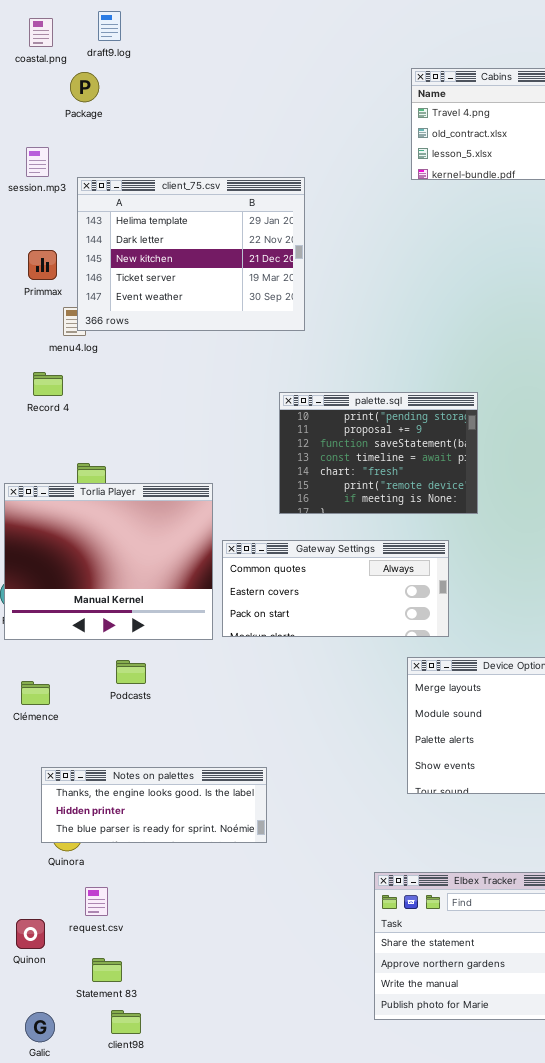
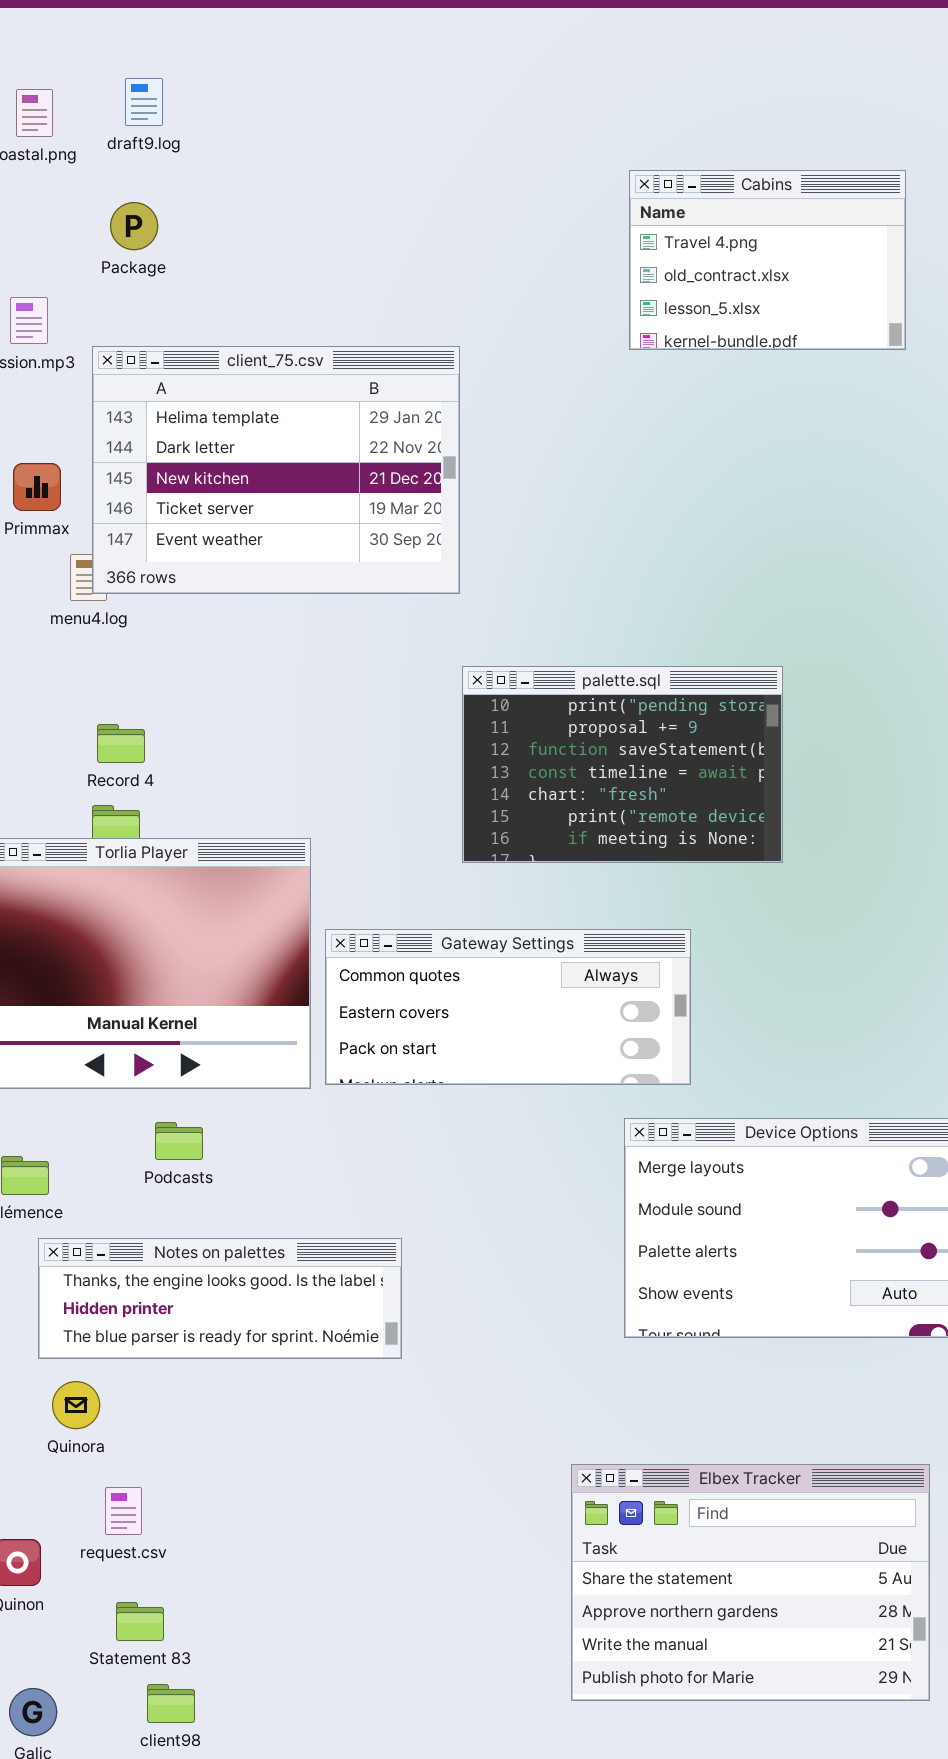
Package: [70,72,99,102] -> [110,202,158,250], moved
Record 4: [33,372,63,396] -> [97,724,145,763], moved
palette.sql: [279,392,478,514] -> [462,666,783,863], moved
Notes on palettes: [41,767,267,843] -> [38,1238,402,1359], moved

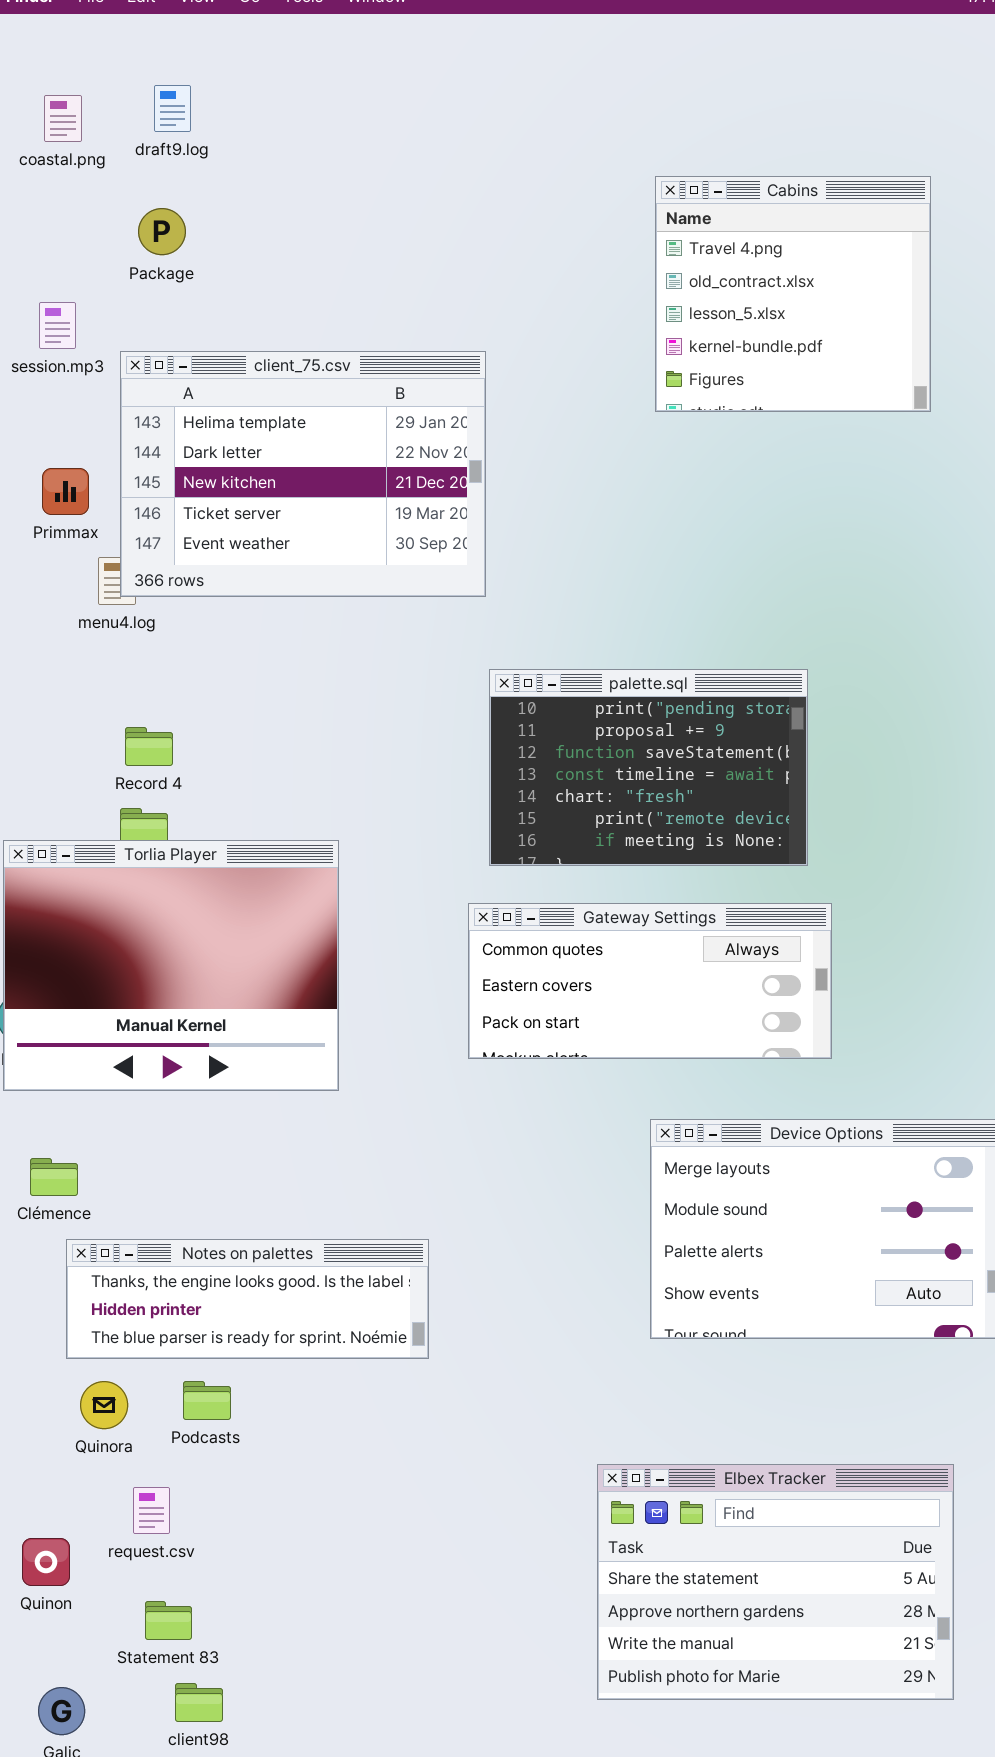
Cabins: [629,170,906,350] -> [655,176,931,412], resized
Gateway Settings: [325,929,691,1085] -> [468,903,832,1059], moved
Podcasts: [155,1122,203,1160] -> [183,1381,231,1420], moved

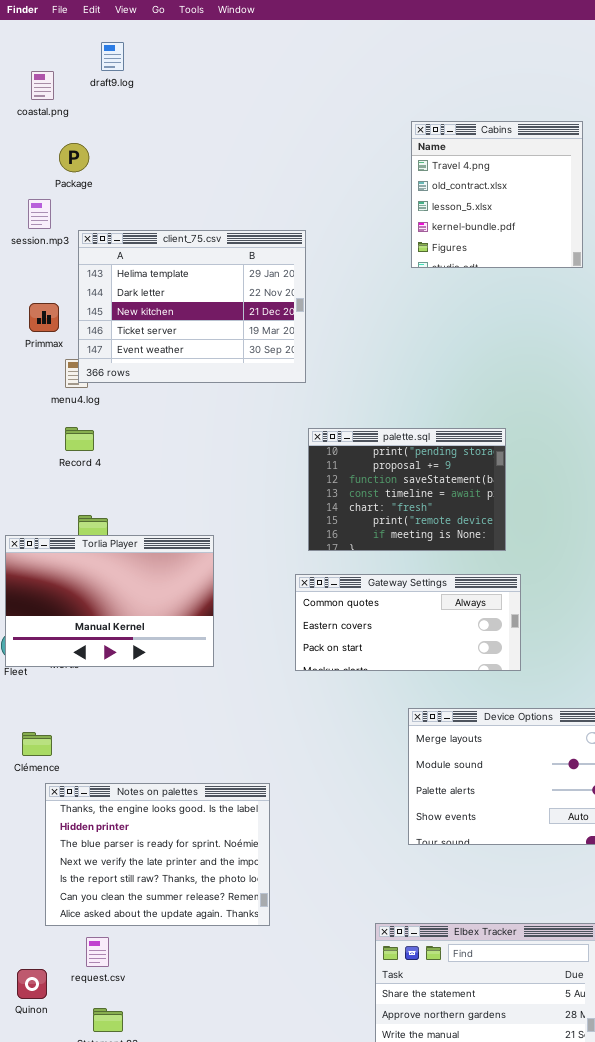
draft9.log: [154,85,191,132] -> [101,42,124,71], moved
Package: [138,208,186,255] -> [59,143,89,172], moved
Record 4: [125,727,173,766] -> [65,427,94,451], moved
Torlia Player: [3,840,339,1091] -> [5,535,214,667], resized
Notes on palettes: [66,1239,429,1359] -> [45,783,270,926], resized

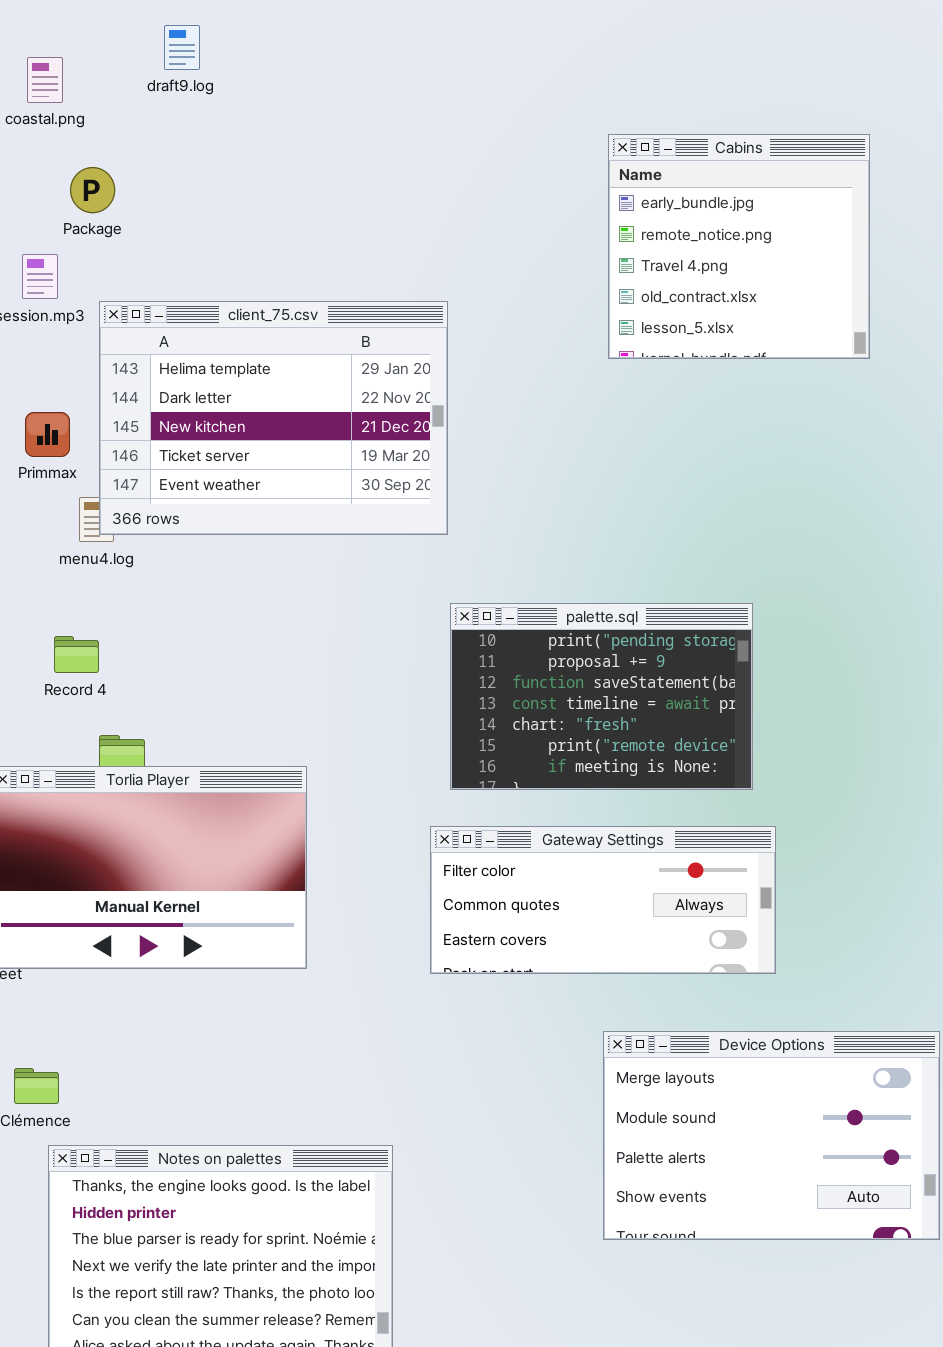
draft9.log: [101,42,124,71] -> [164,25,200,70], moved
Cabins: [411,121,583,268] -> [608,134,870,359], scrolled up 2 rows
Record 4: [65,427,94,451] -> [54,636,99,673], moved
Gateway Settings: [295,574,521,671] -> [430,826,776,974], scrolled up 1 row

